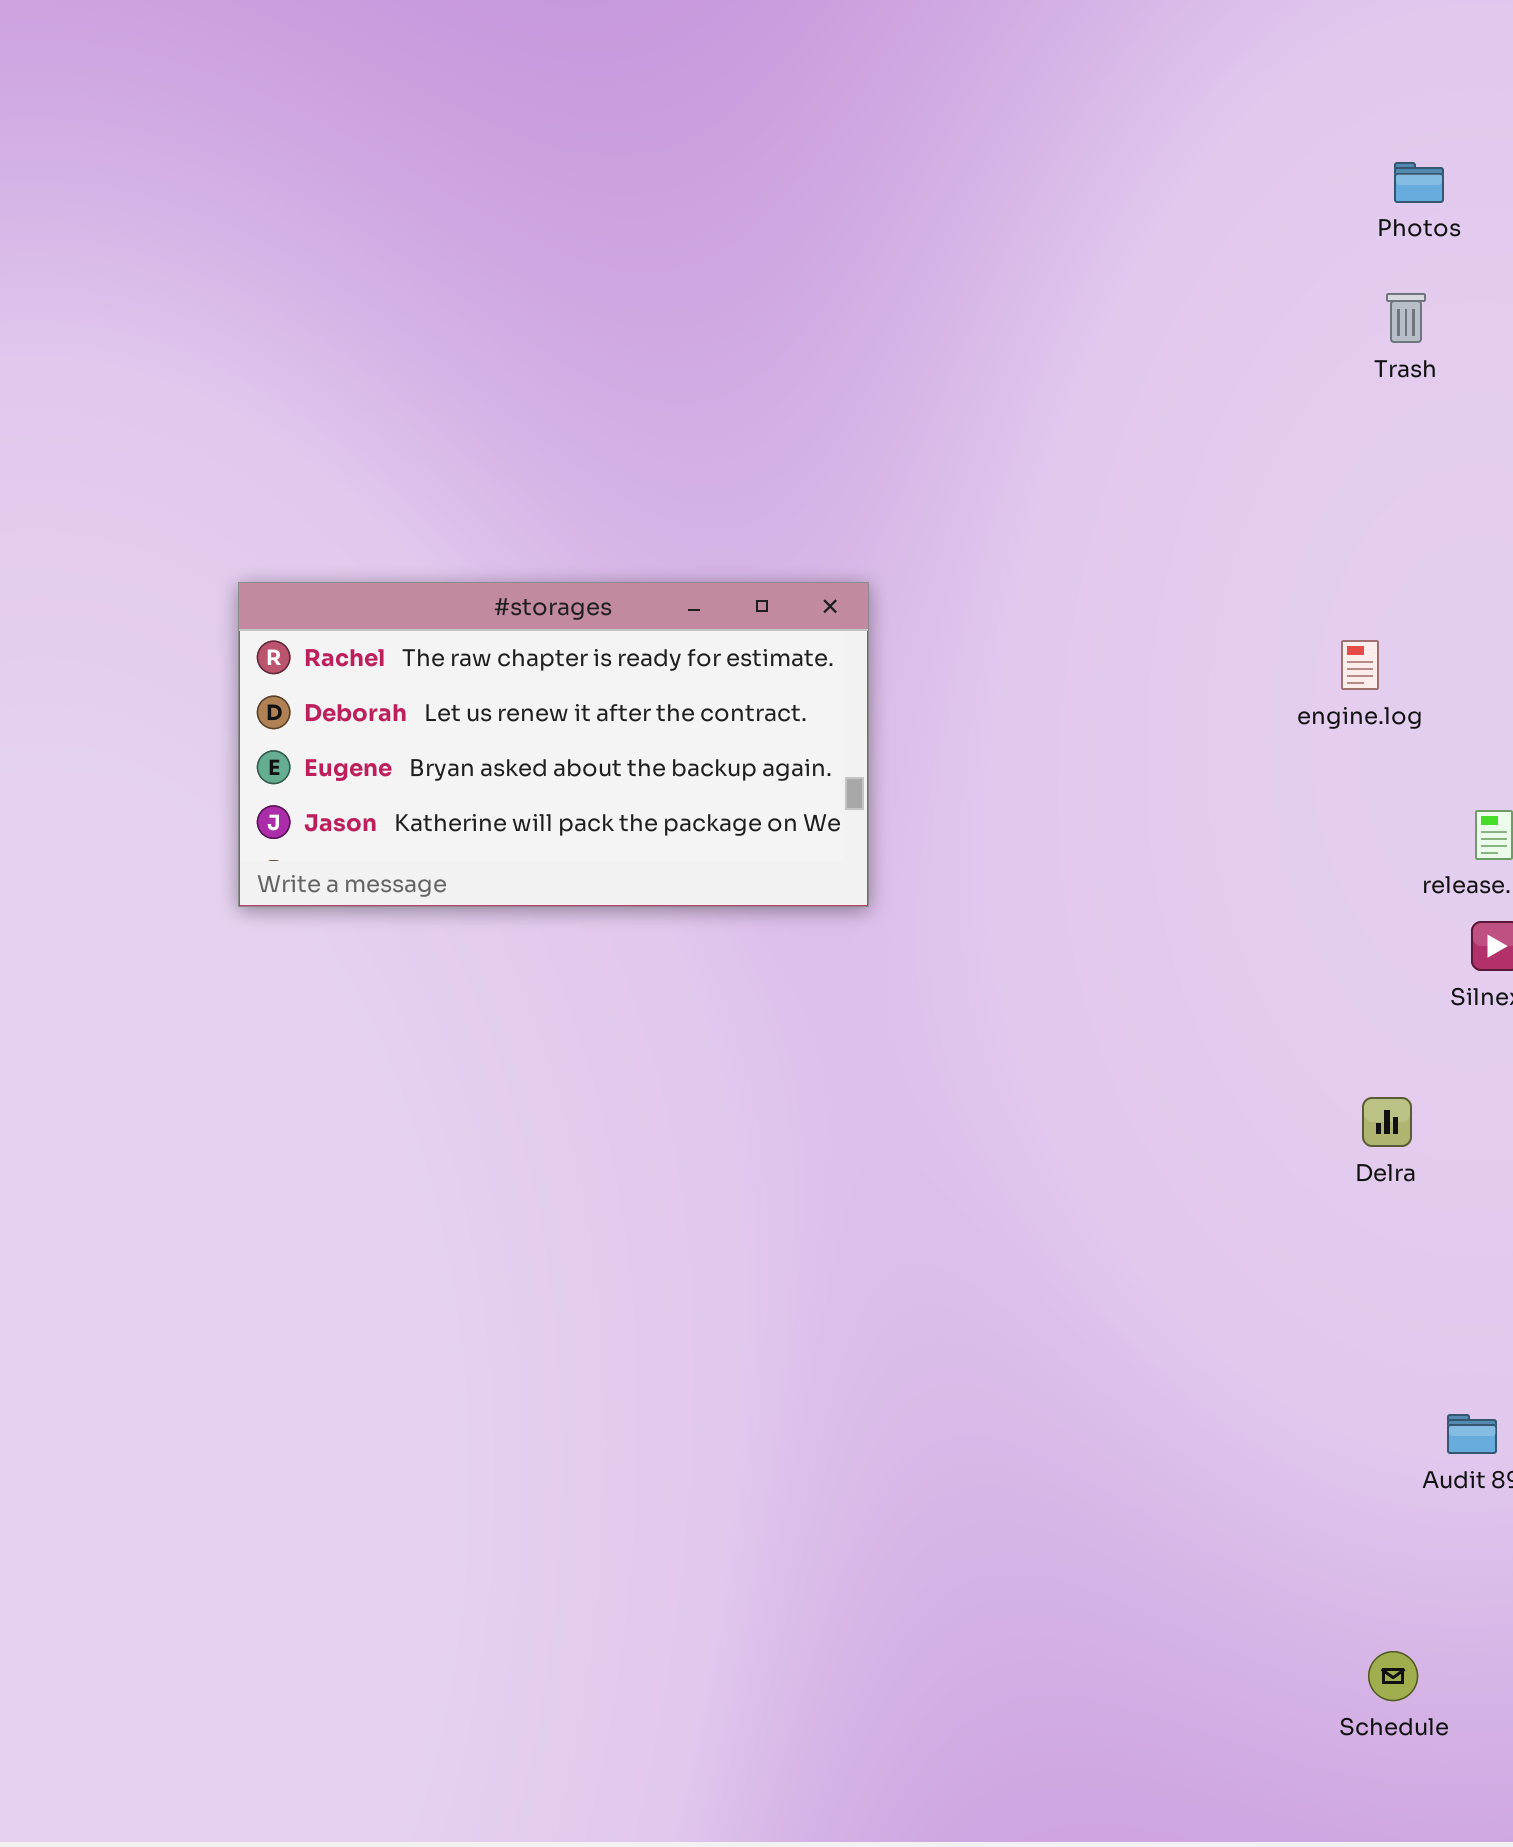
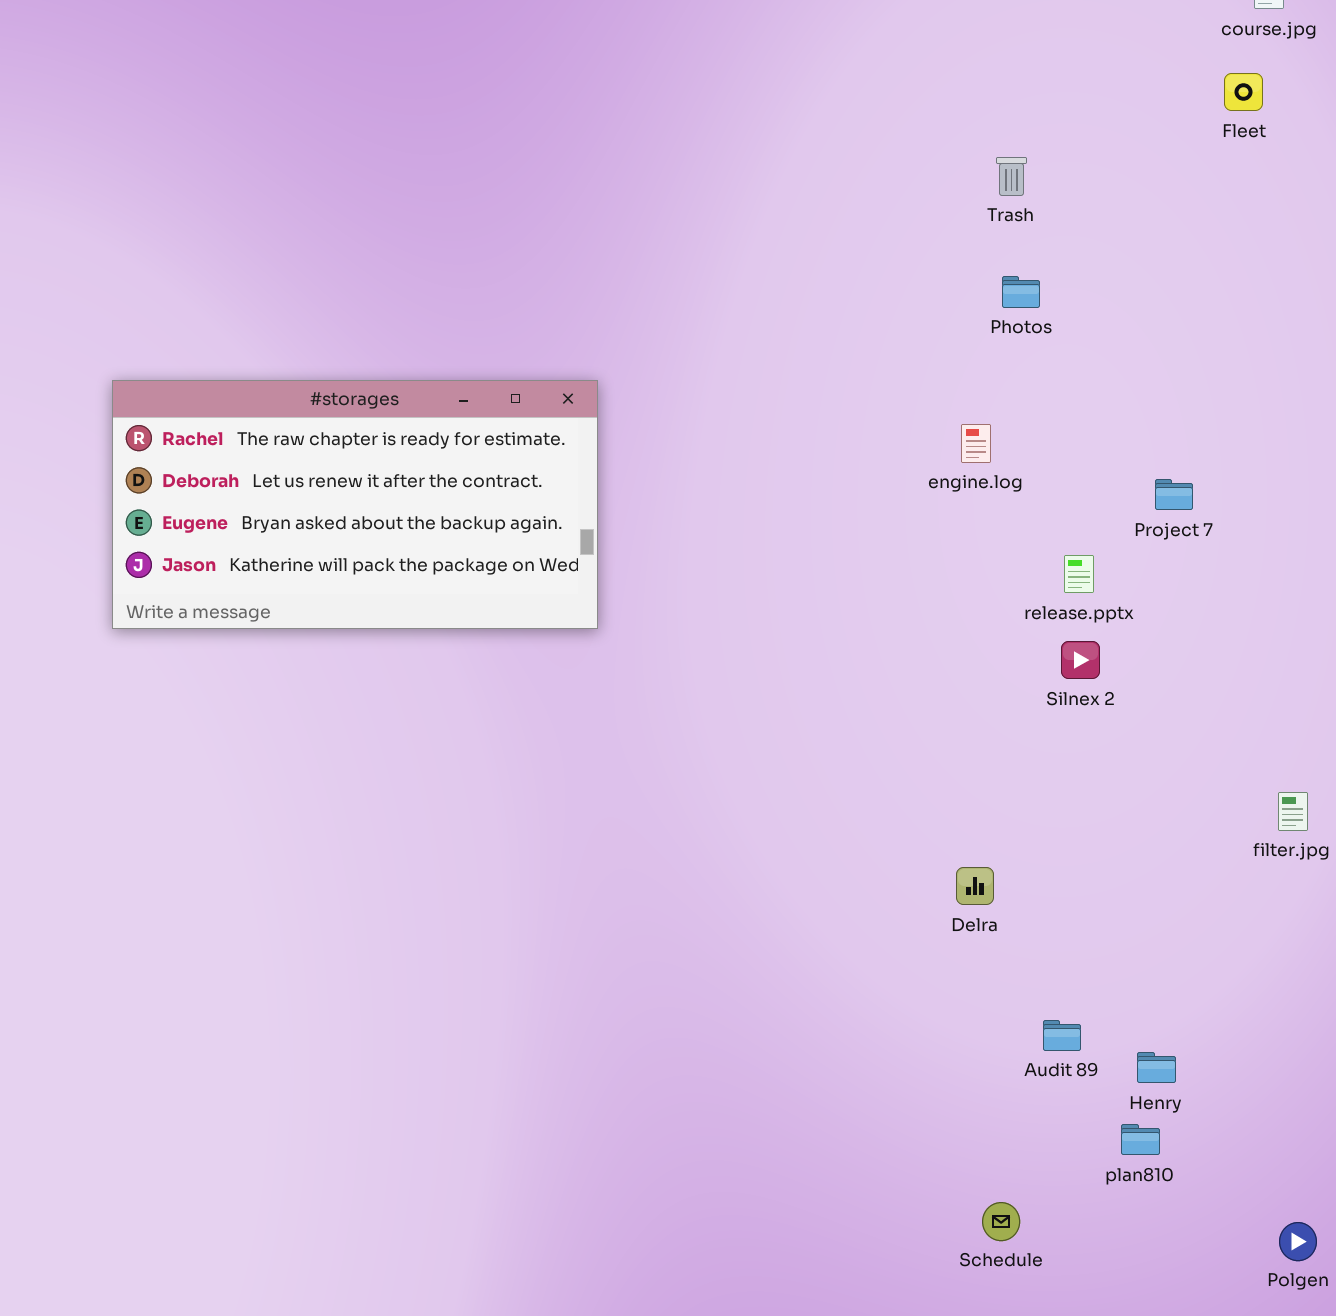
Photos: [1394,162,1444,203] -> [1002,276,1040,308], moved
Delra: [1362,1097,1412,1147] -> [956,867,994,905], moved

